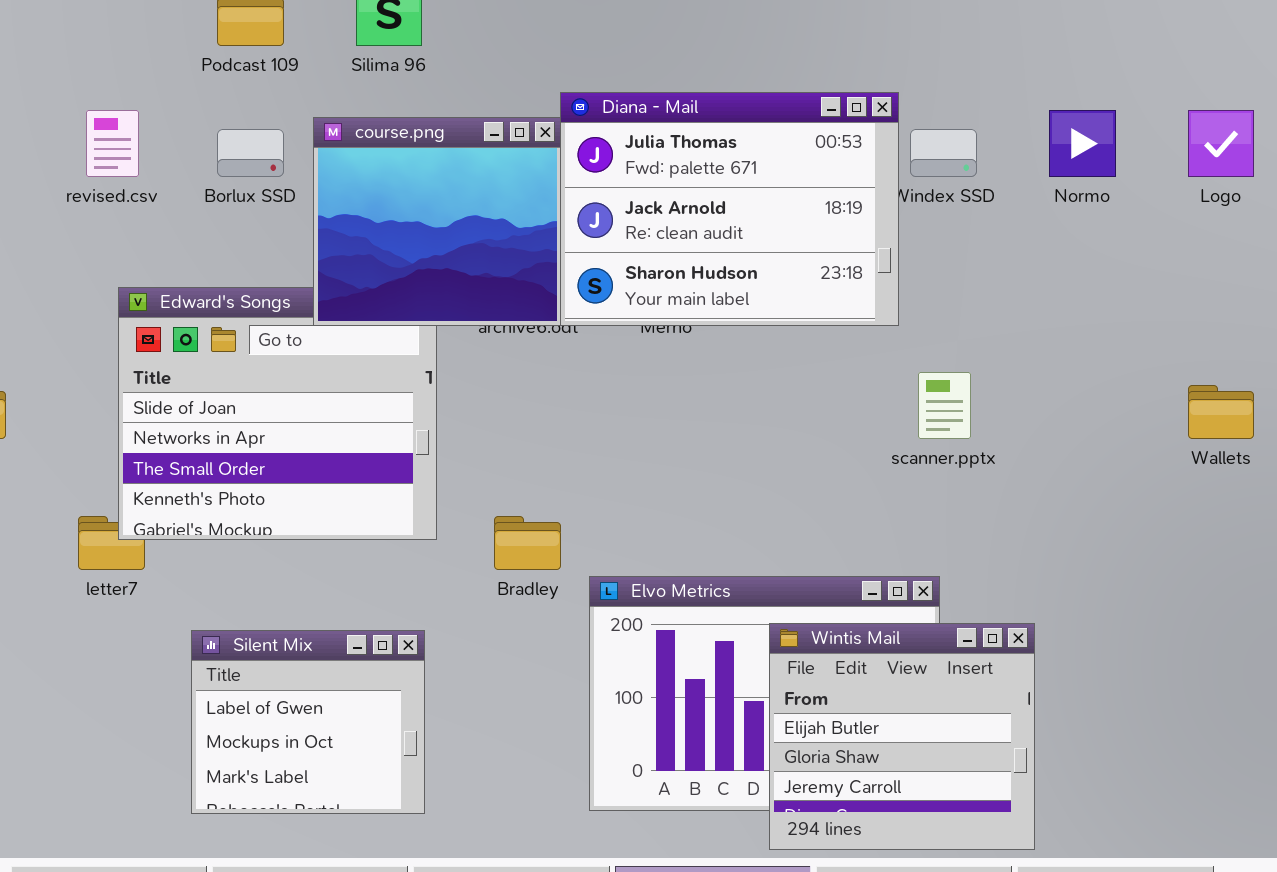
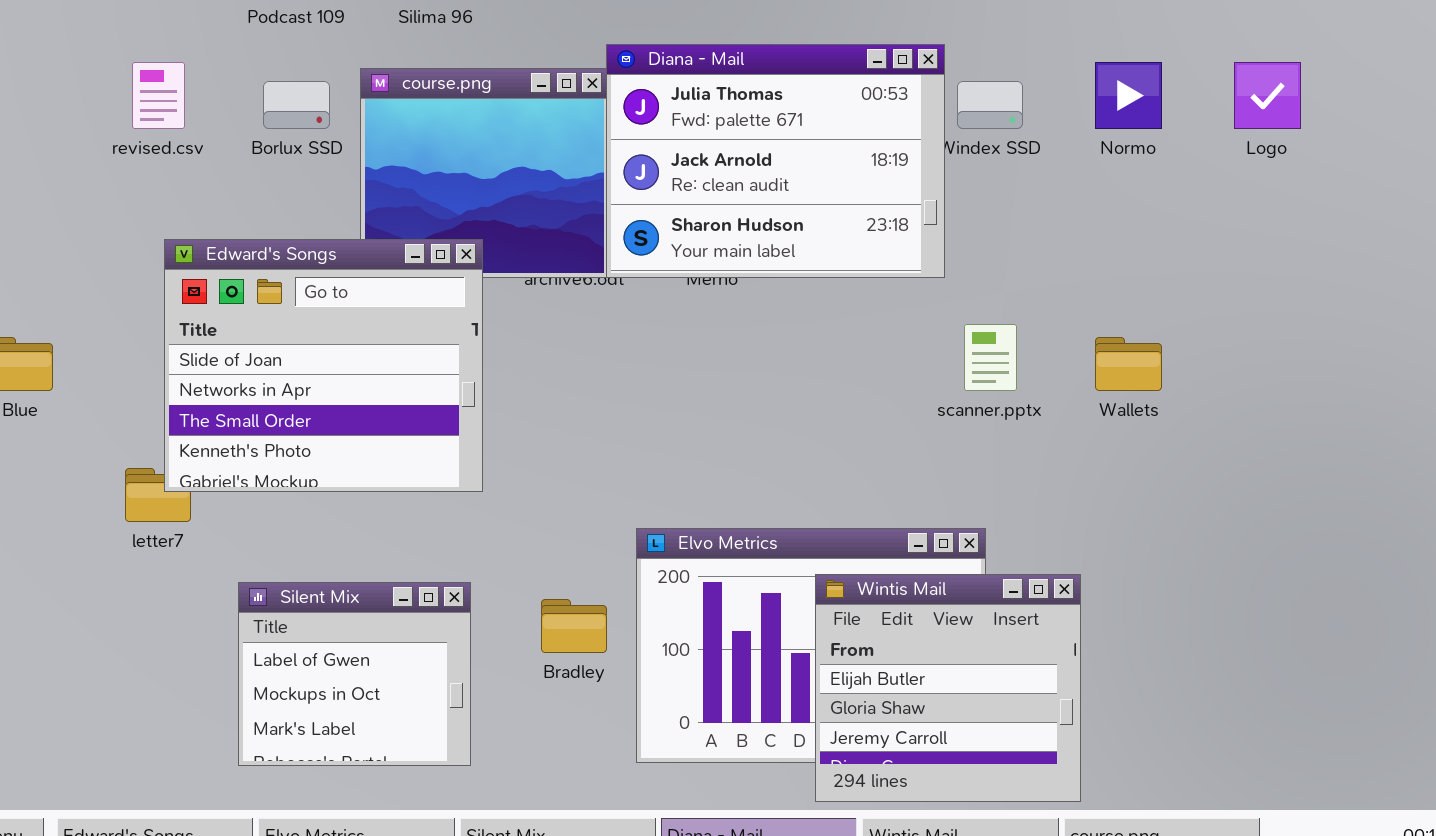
Edward's Songs: [118,287,437,540] -> [164,239,483,492], raised
Wallets: [1188,385,1254,439] -> [1095,337,1162,391], moved
Bradley: [494,516,561,570] -> [541,599,607,653], moved

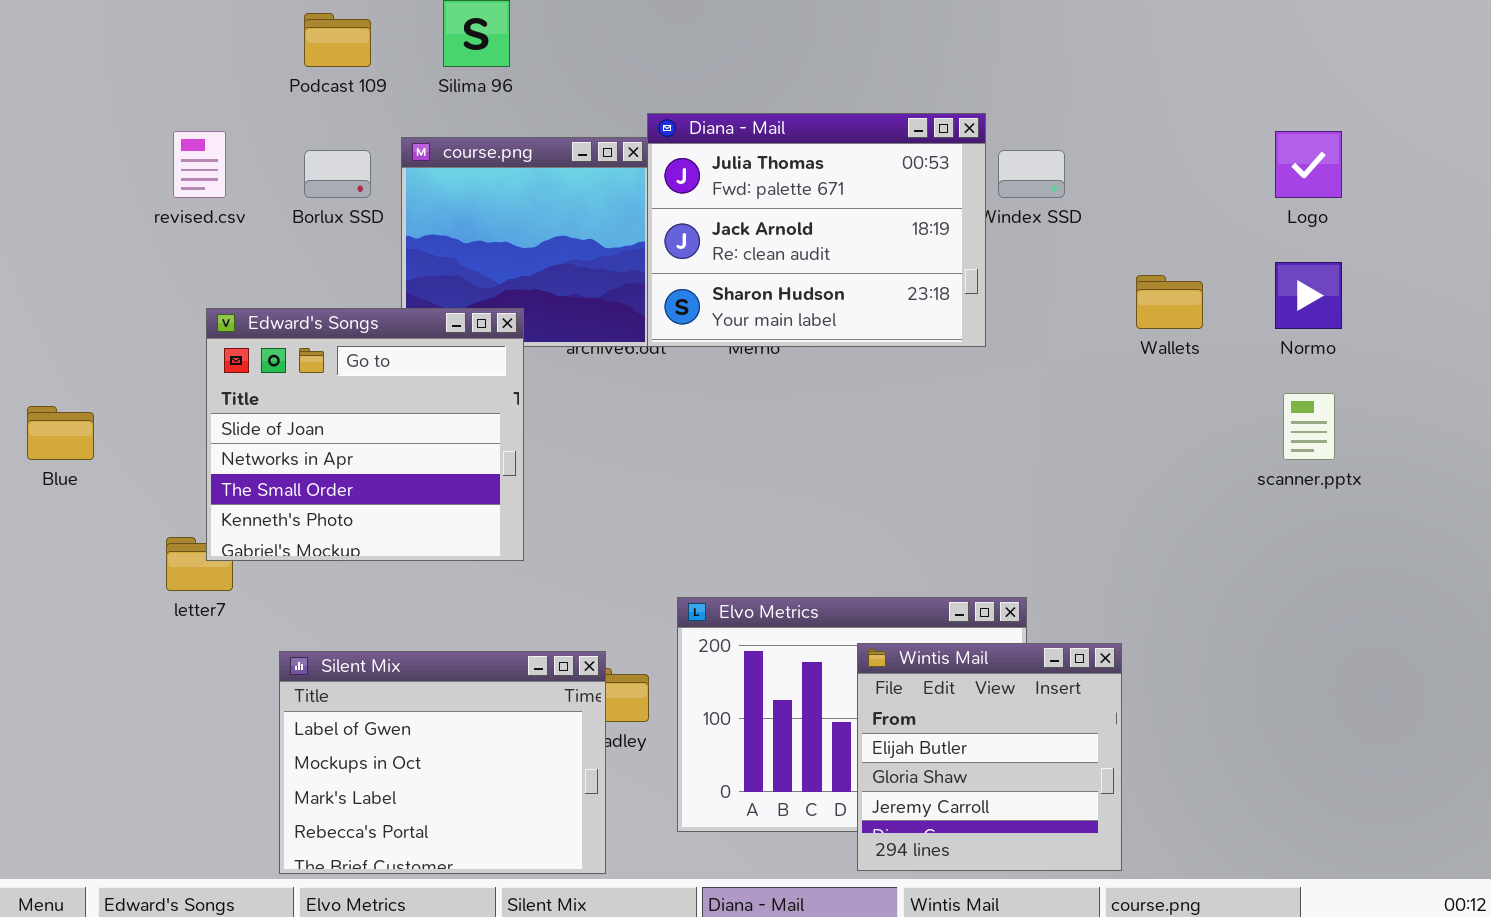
Normo: [1095,62,1162,129] -> [1275,262,1342,329], moved
scanner.pptx: [964,324,1017,391] -> [1283,393,1335,460], moved
Wallets: [1095,337,1162,391] -> [1136,275,1203,329], moved
Silent Mix: [238,582,471,766] -> [279,651,606,874], resized

